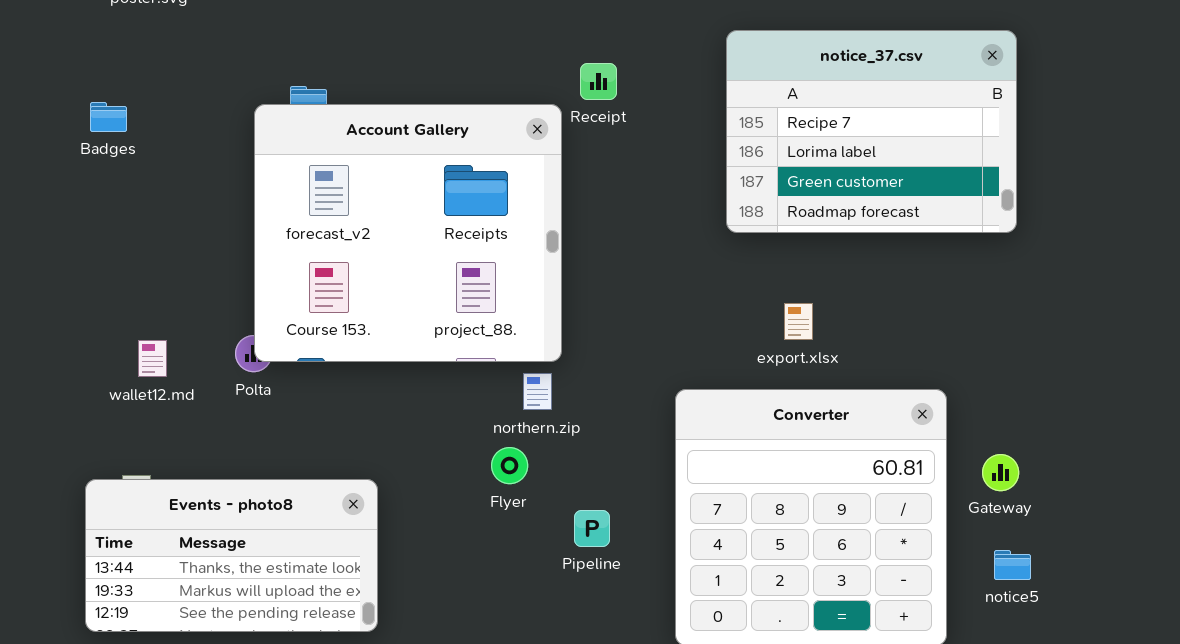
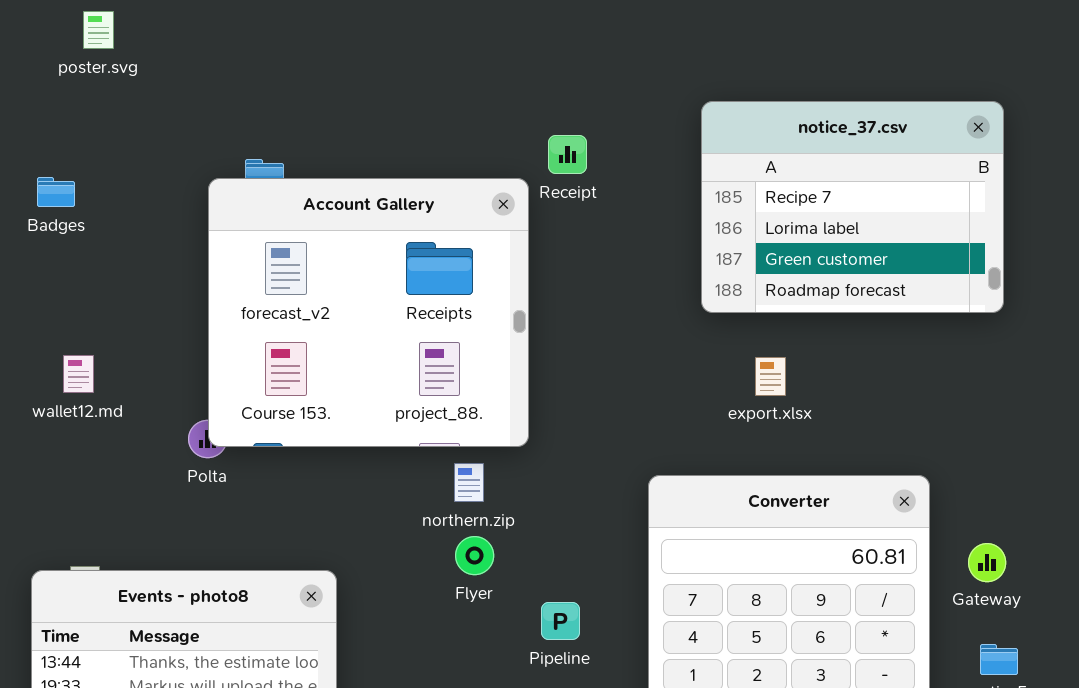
export.xlsx: [784,303,813,340] -> [755,357,786,396], moved
wallet12.md: [138,340,167,377] -> [63,355,94,393], moved
northern.zip: [523,373,552,410] -> [454,463,484,502], moved

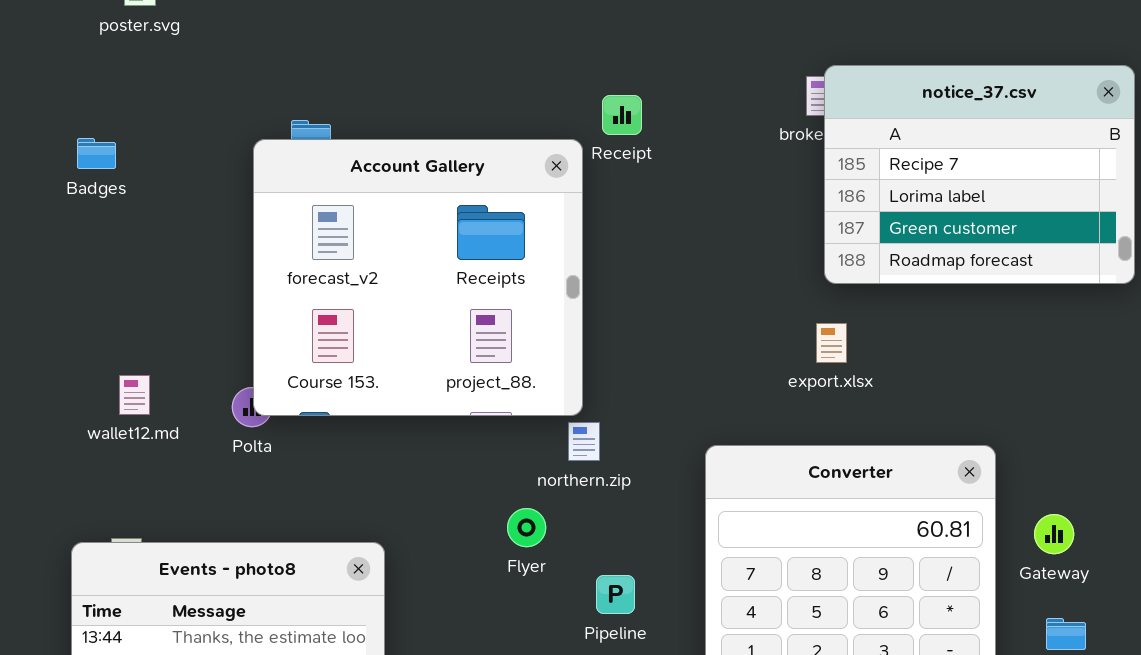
notice_37.csv: [701,101,1004,313] -> [824,65,1135,284], moved
wallet12.md: [63,355,94,393] -> [119,375,150,415], moved
northern.zip: [454,463,484,502] -> [568,422,600,461], moved

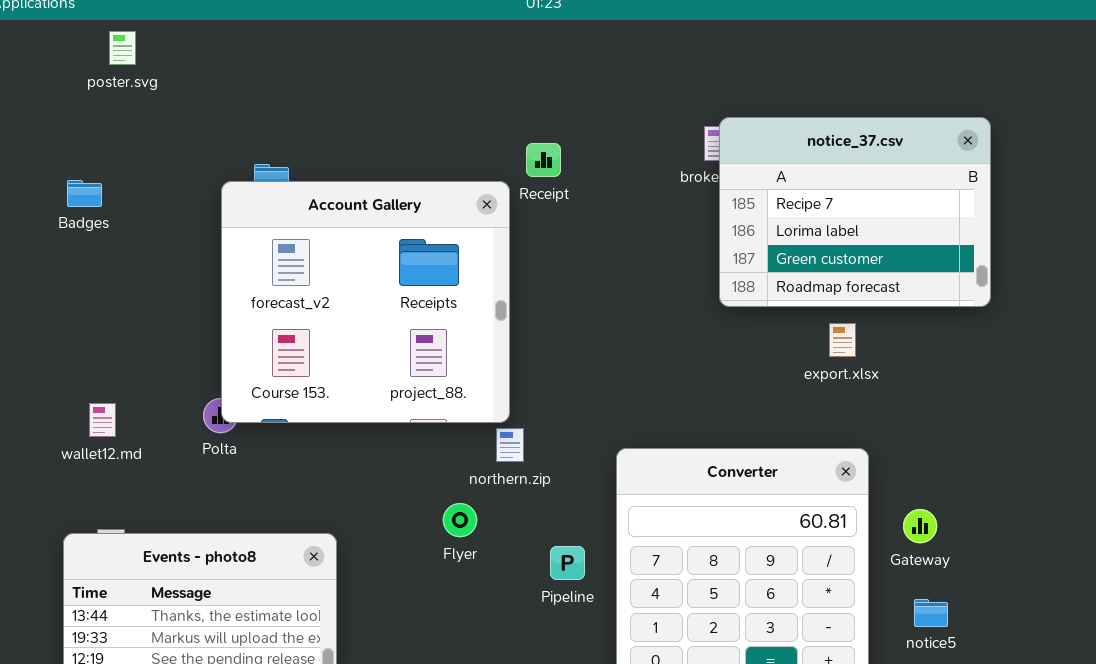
export.xlsx: [816,323,847,363] -> [829,323,856,357], moved
wallet12.md: [119,375,150,415] -> [89,403,116,437], moved
Pipeline: [596,575,635,614] -> [550,546,585,580], moved

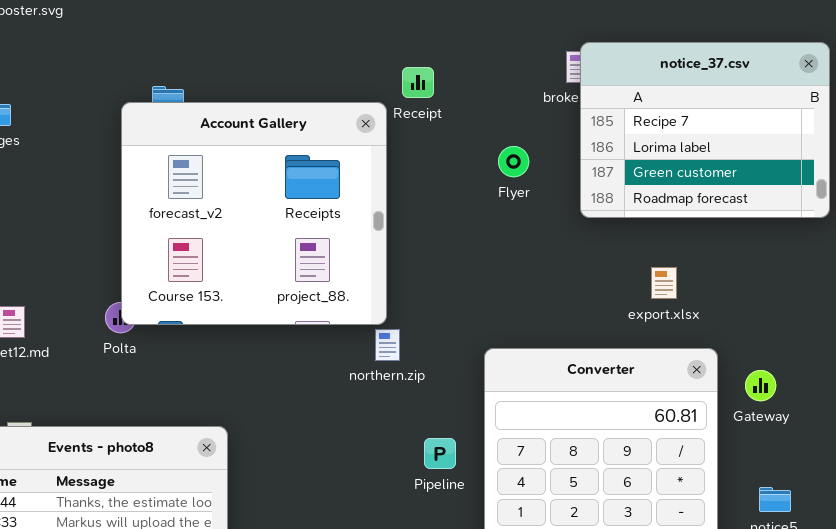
export.xlsx: [829,323,856,357] -> [651,267,677,299], moved
Flyer: [443,503,477,537] -> [498,146,529,177], moved
Gateway: [903,509,937,543] -> [745,370,776,401], moved

